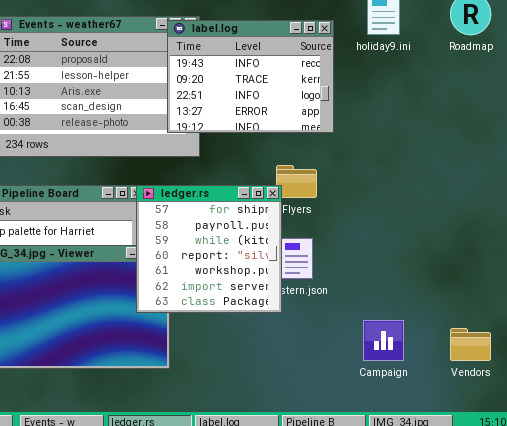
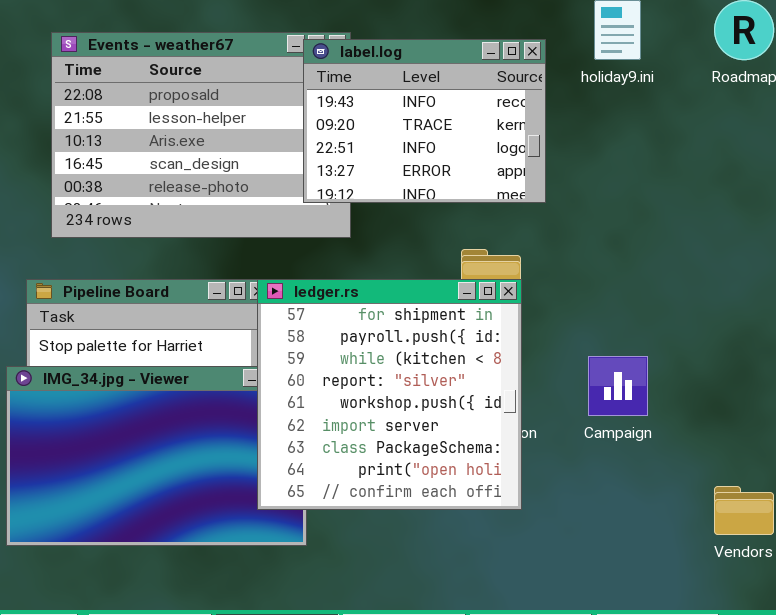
ledger.rs: [136,185,282,313] -> [257,279,522,510], resized
Campaign: [363,320,404,361] -> [588,356,648,416], moved

